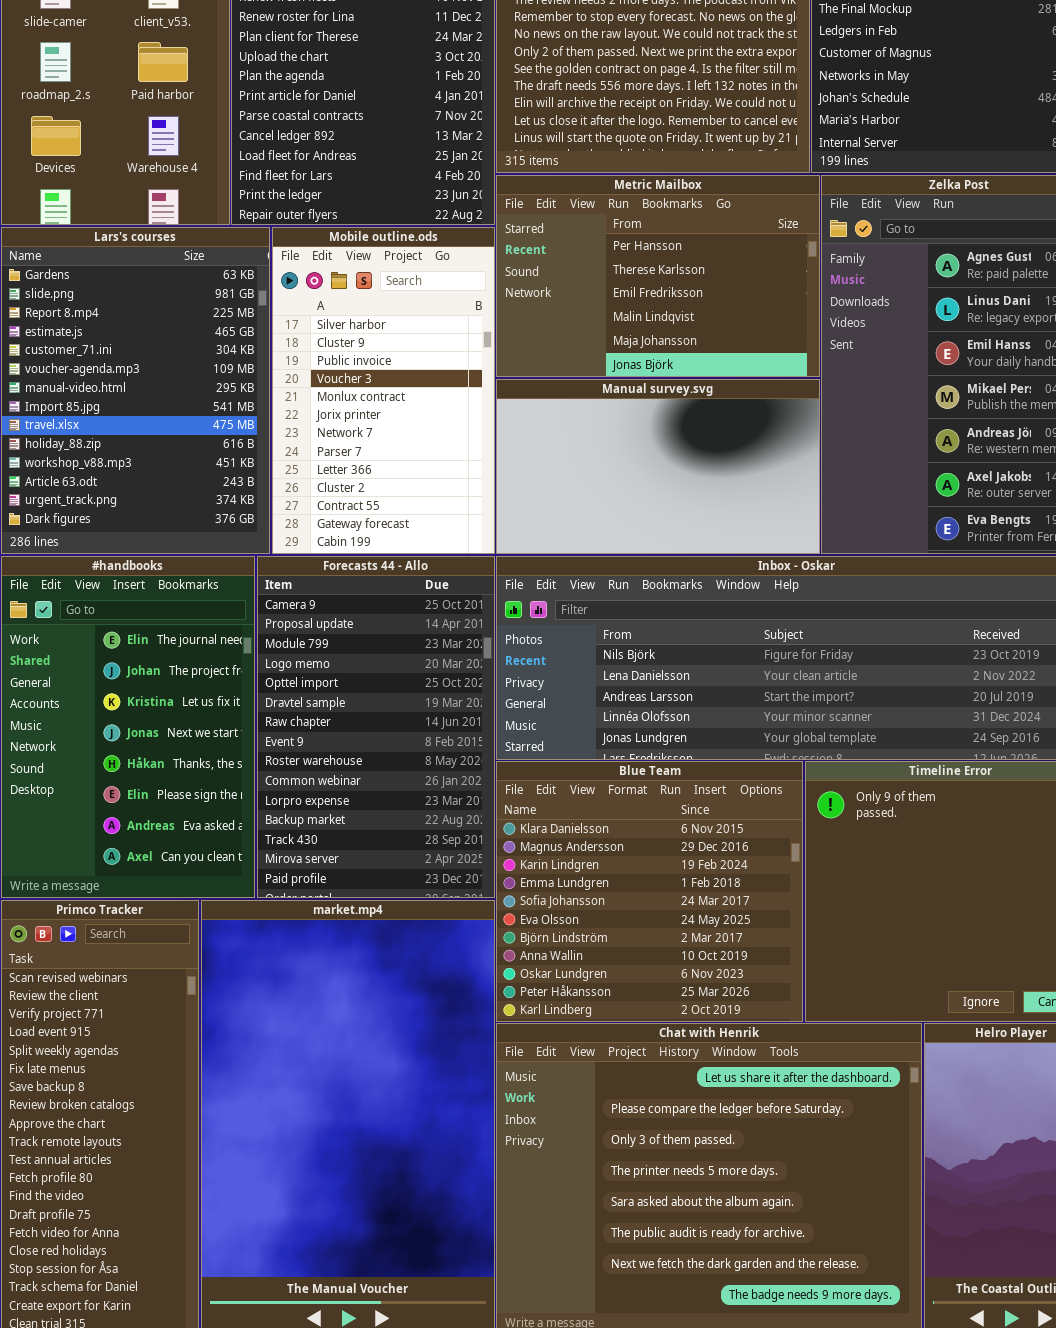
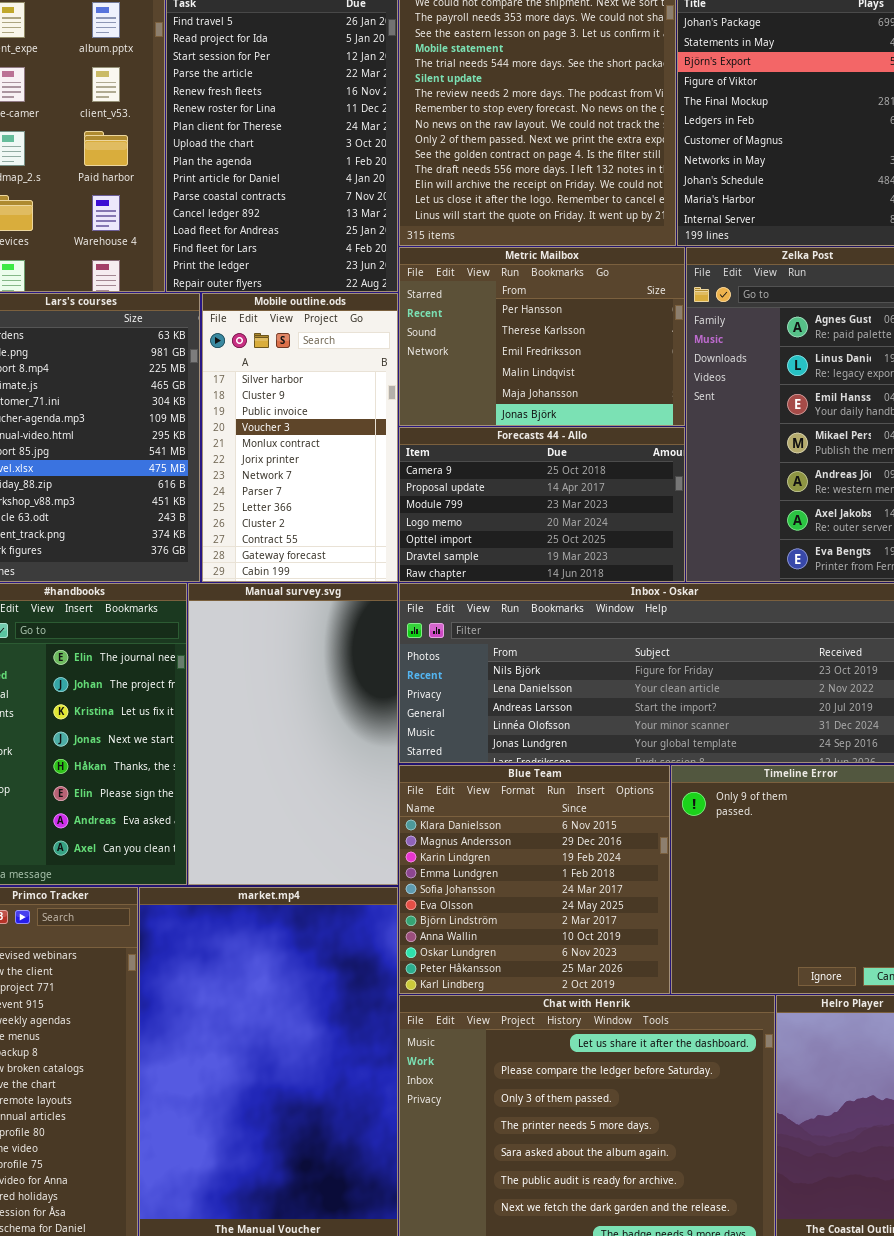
Manual survey.svg: [496,379,820,554] -> [188,583,398,885], moved, resized
Forecasts 44 - Allo: [257,556,495,898] -> [399,427,685,582], moved, resized

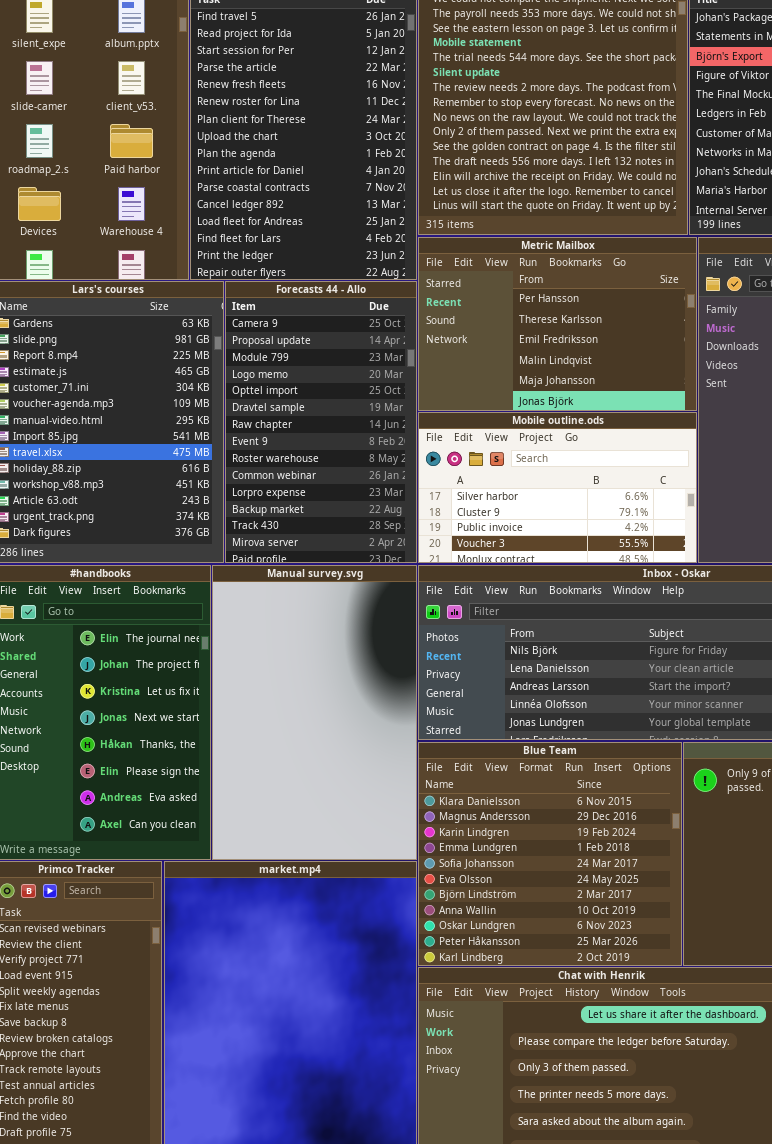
Mobile outline.ods: [202,293,398,582] -> [418,412,697,563], moved, resized
Forecasts 44 - Allo: [399,427,685,582] -> [225,281,417,563], moved, resized

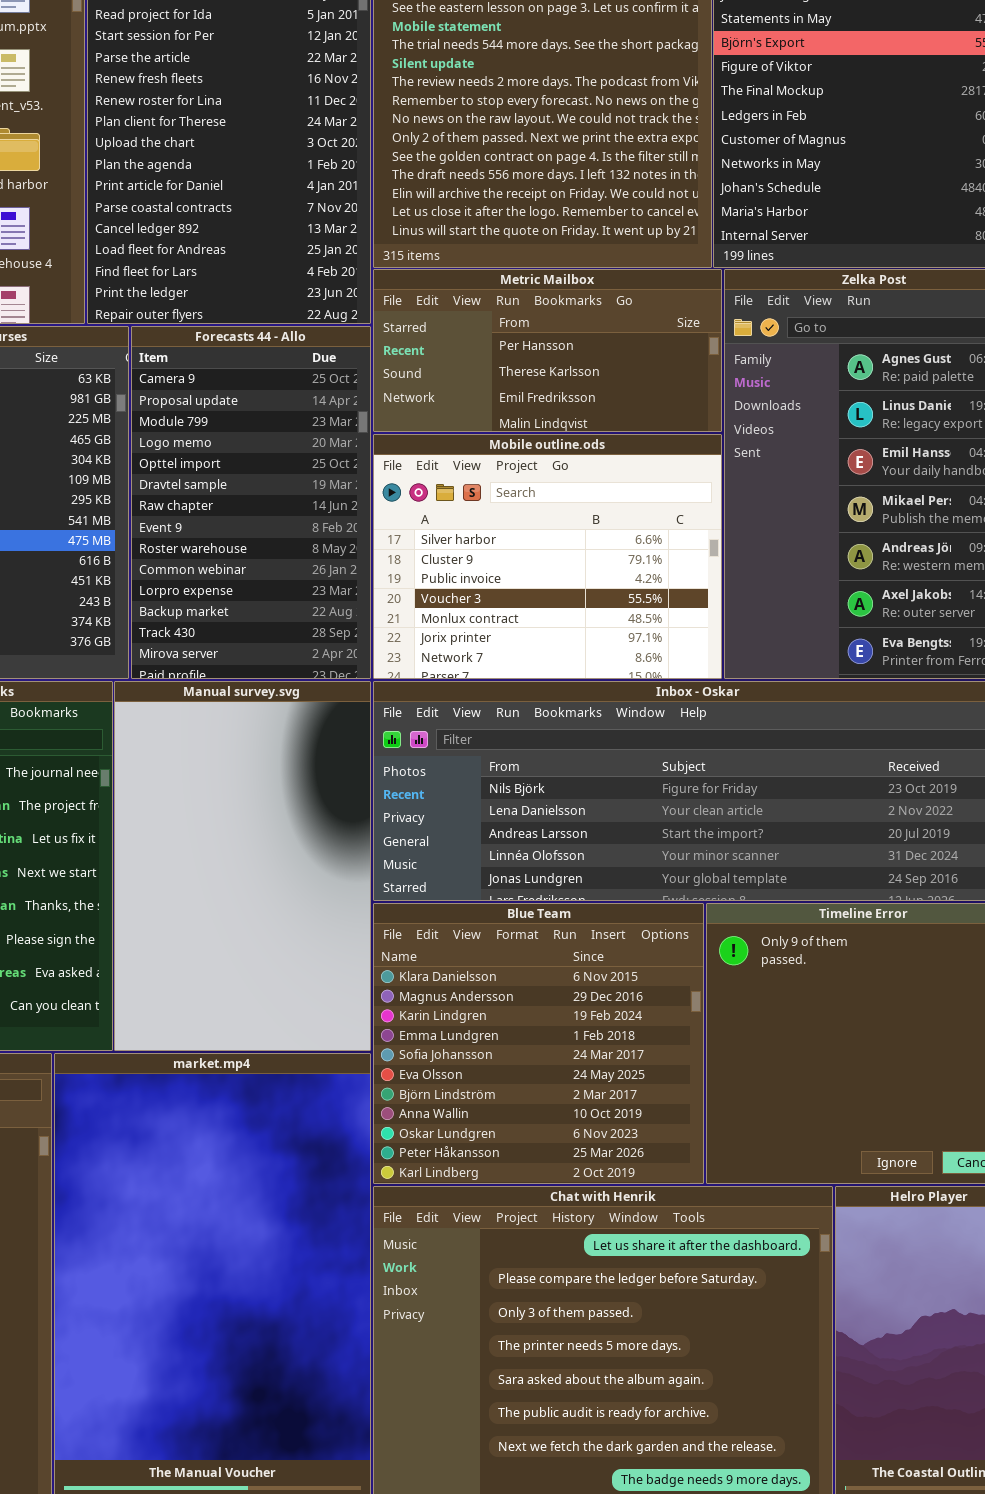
Metric Mailbox: [418,237,697,411] -> [373,269,722,432], resized
Mobile outline.ods: [418,412,697,563] -> [373,434,722,679], resized

